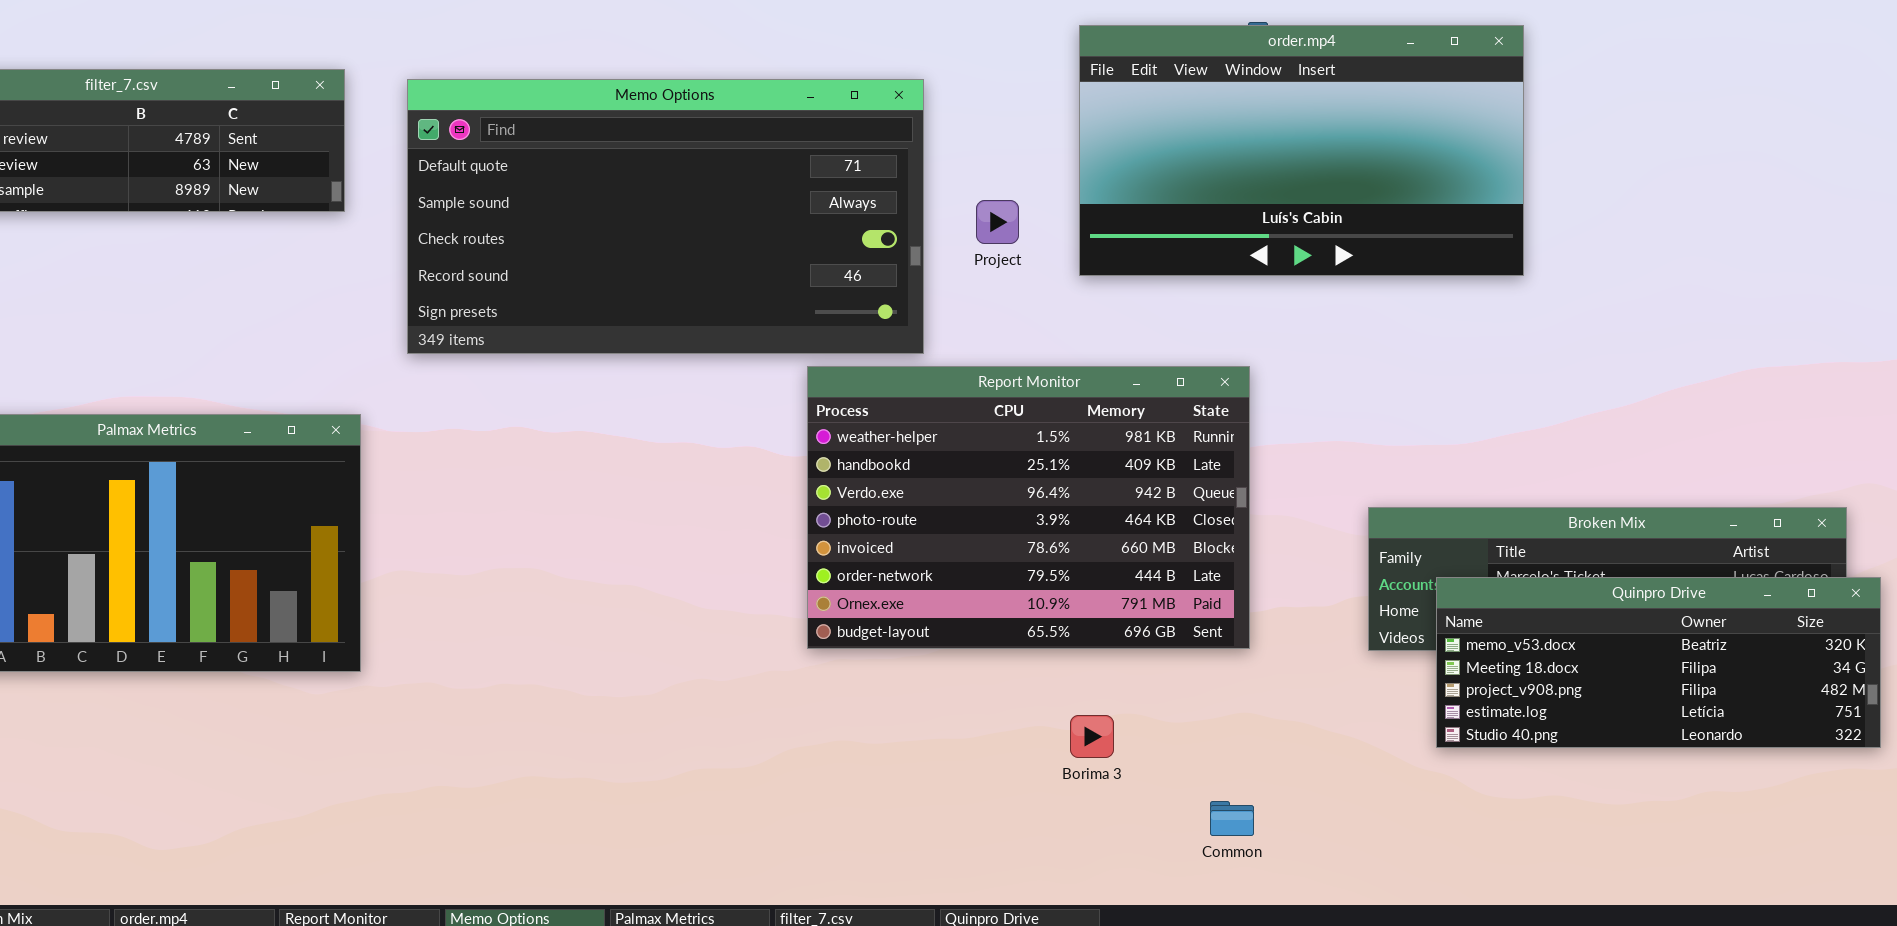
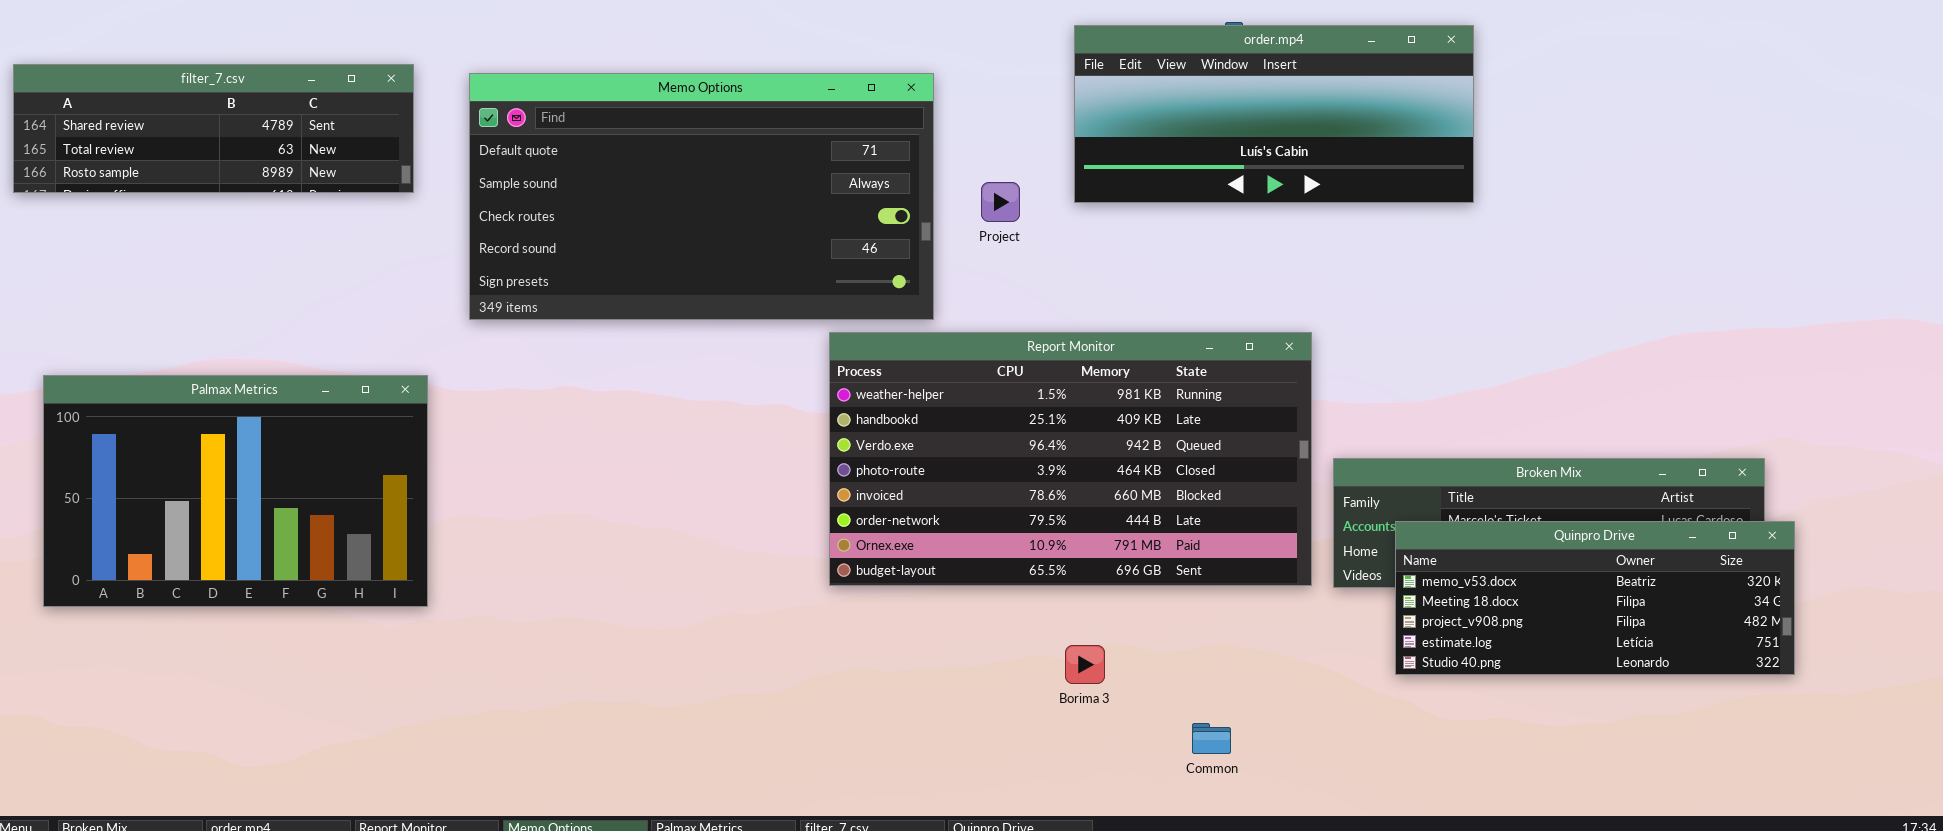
order.mp4: [1079,25,1524,276] -> [1074,25,1474,203], resized
Report Monitor: [807,366,1250,649] -> [829,332,1312,586], resized

